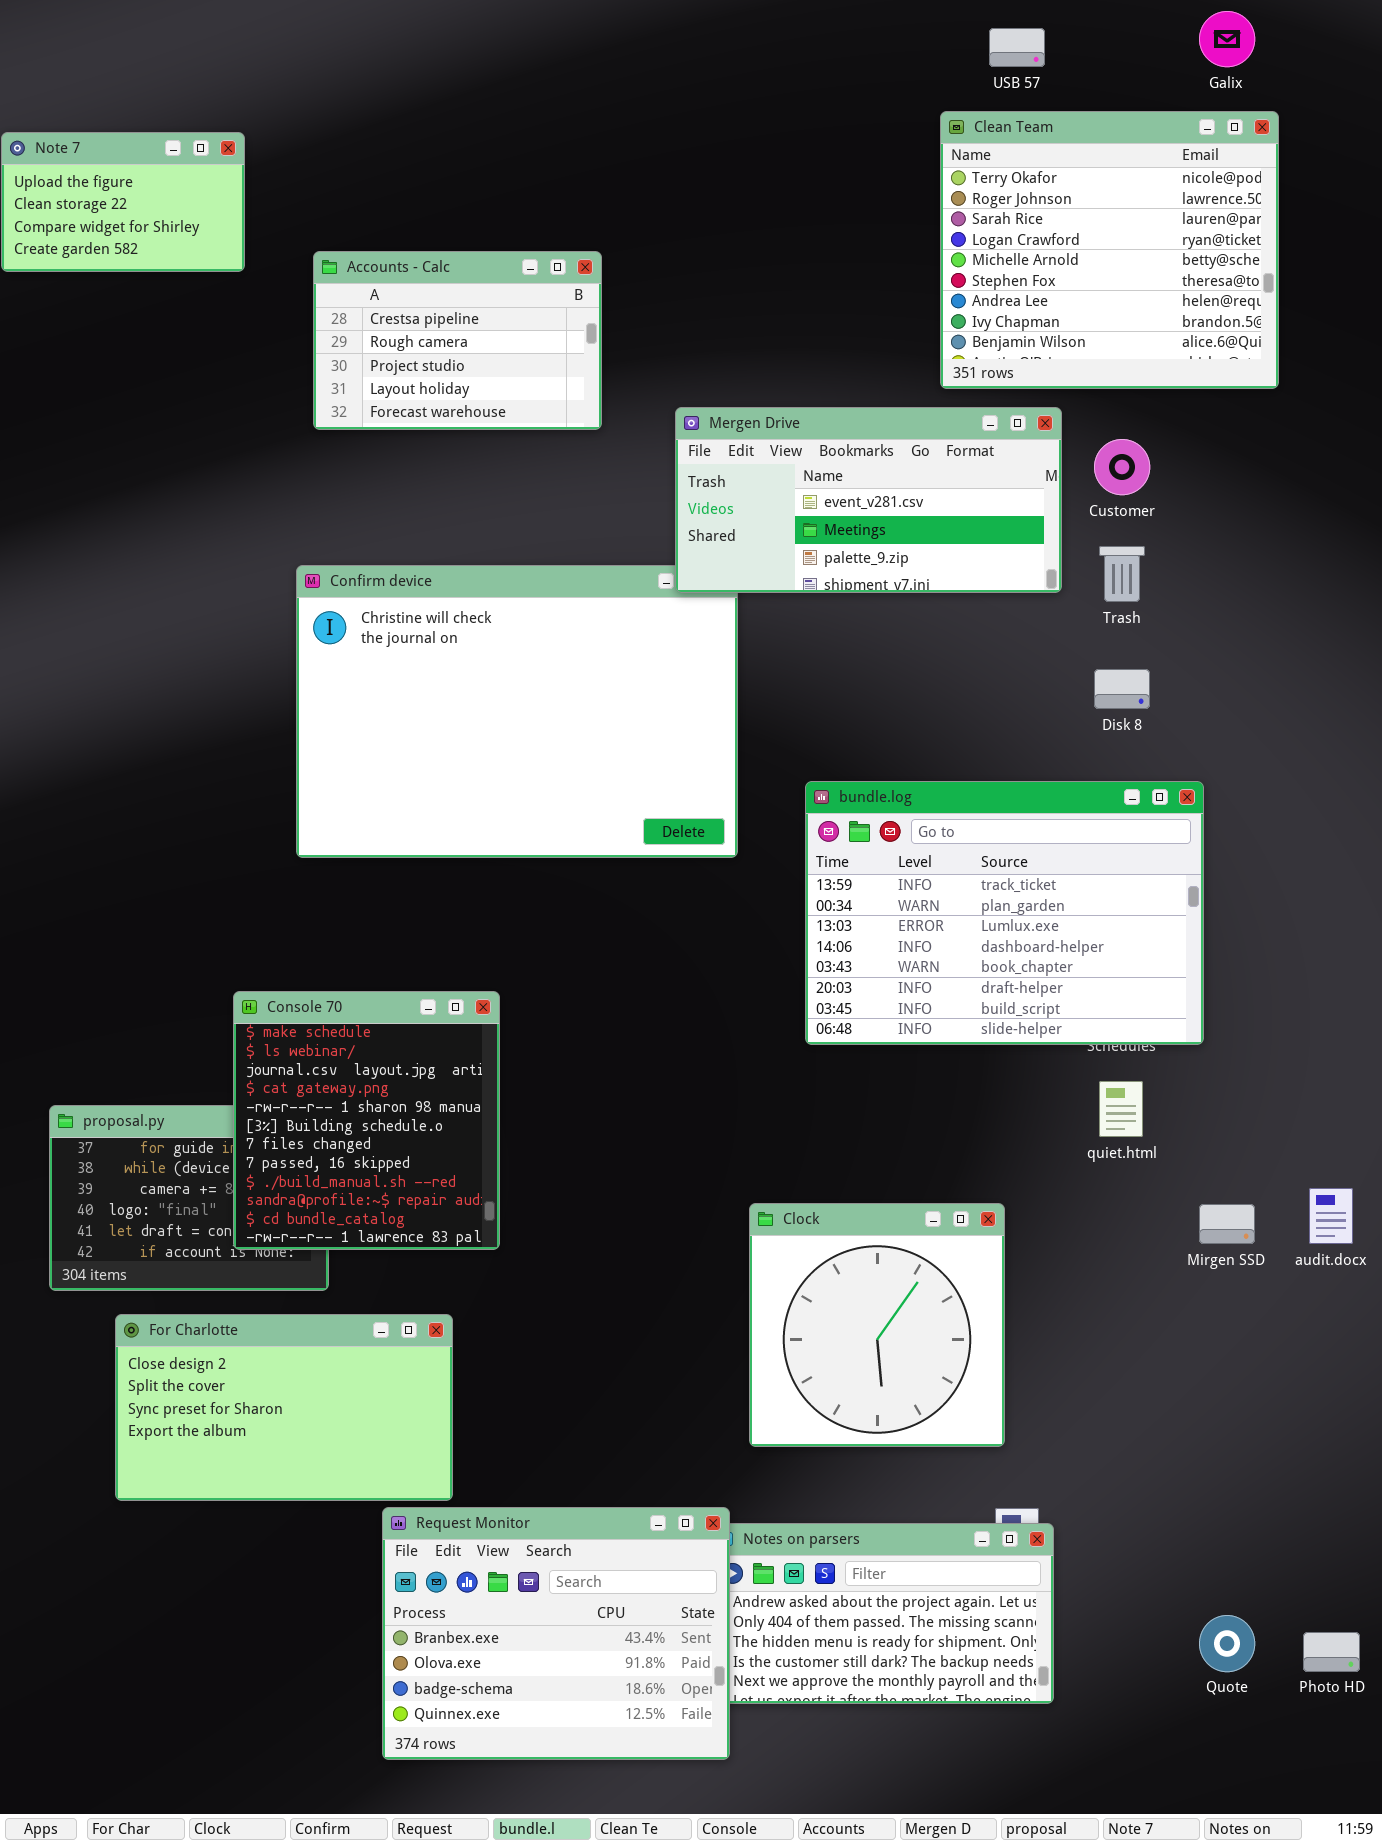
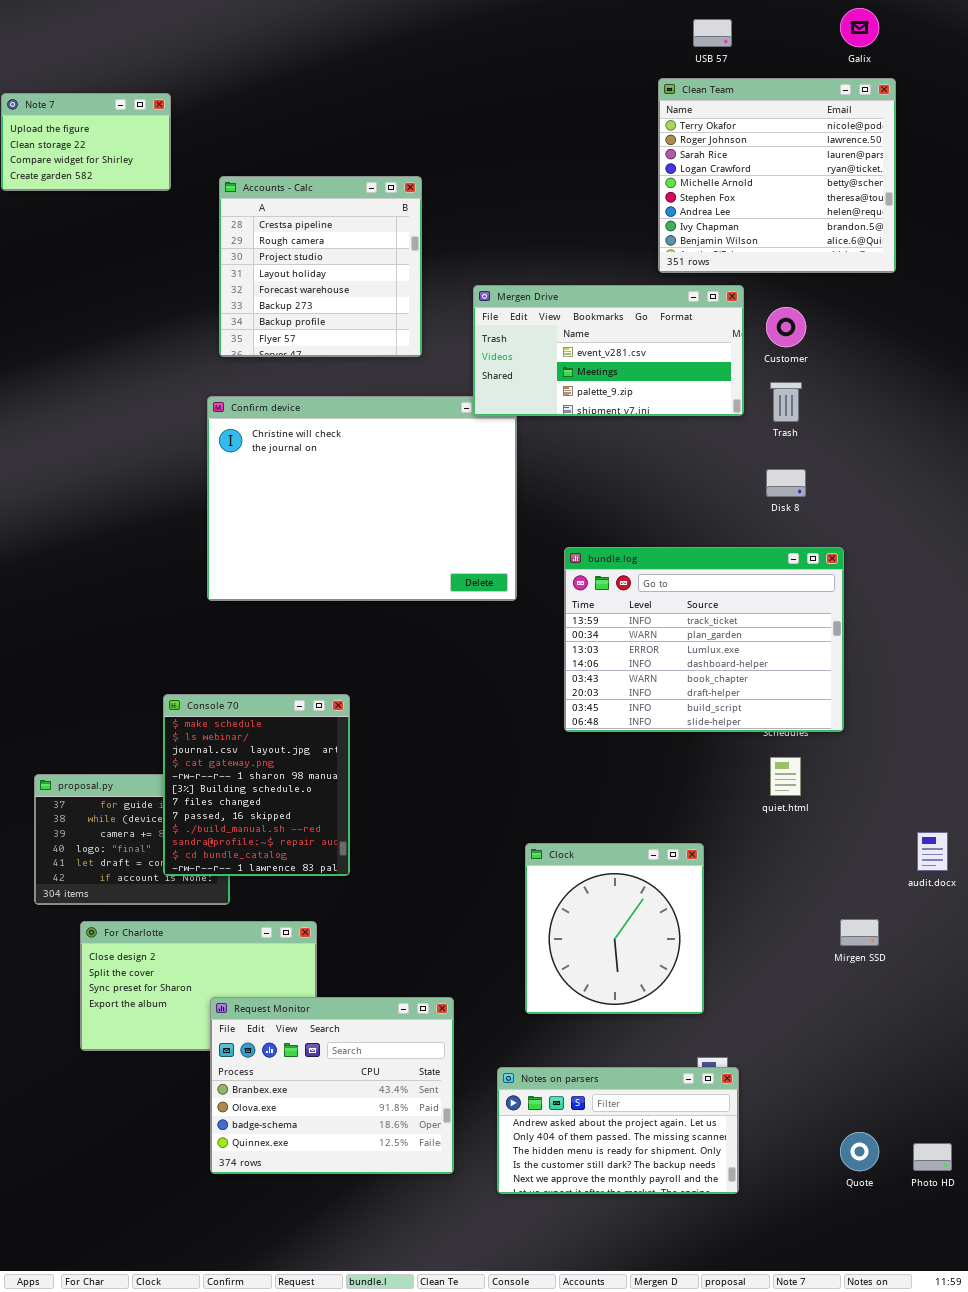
Accounts - Calc: [313,251,602,430] -> [219,176,422,357], resized
Mirgen SSD: [1199,1204,1255,1244] -> [840,919,879,946], moved
Request Monitor: [382,1507,730,1760] -> [210,997,454,1174], moved

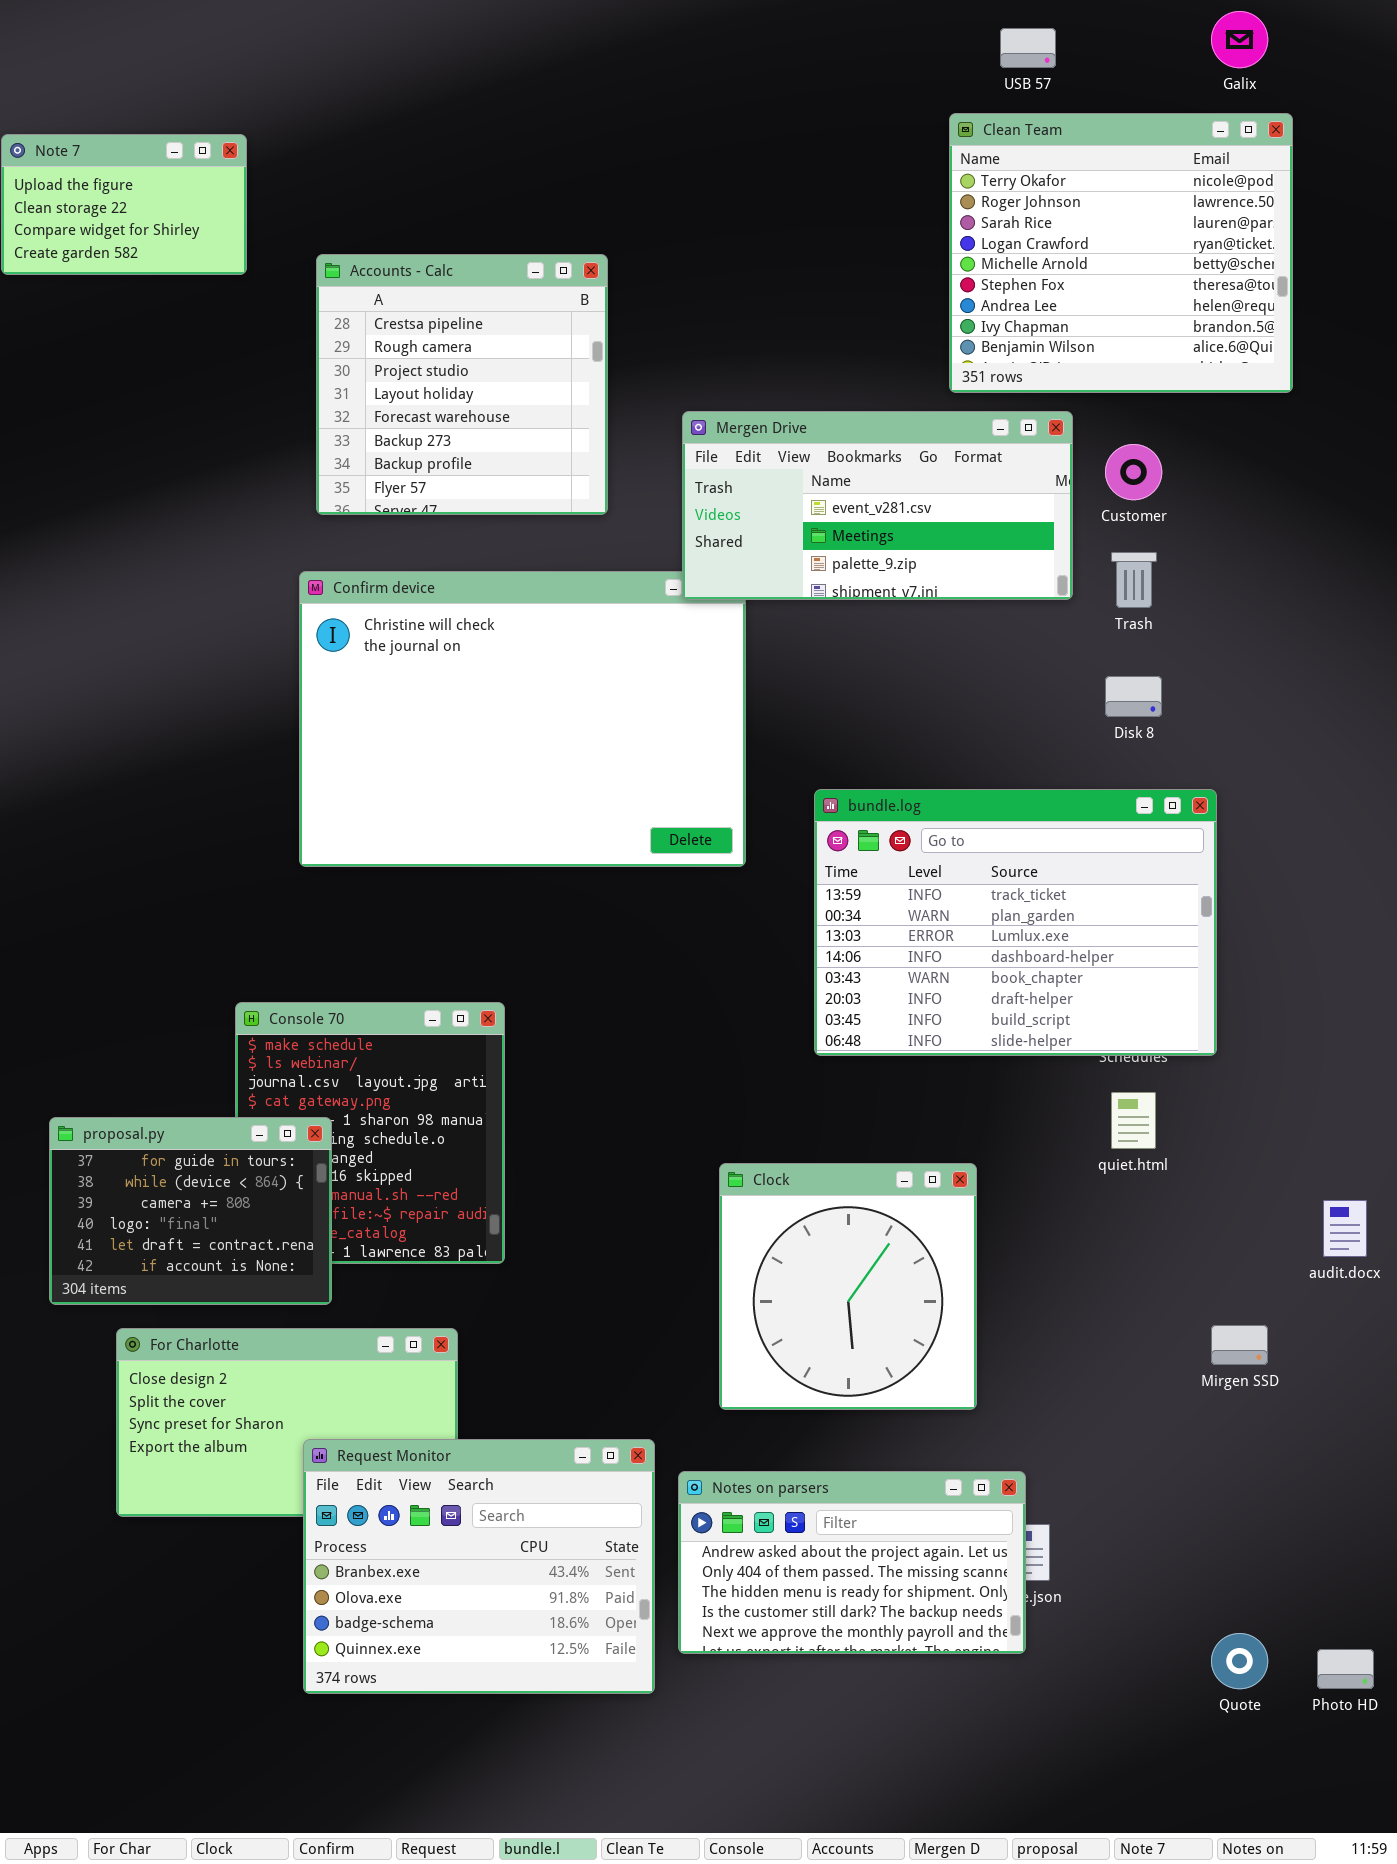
proposal.py: [34,774,230,905] -> [49,1117,332,1305], raised
Clock: [525,843,704,1014] -> [719,1163,977,1410], moved
Notes on parsers: [497,1067,739,1194] -> [678,1471,1026,1654], moved

